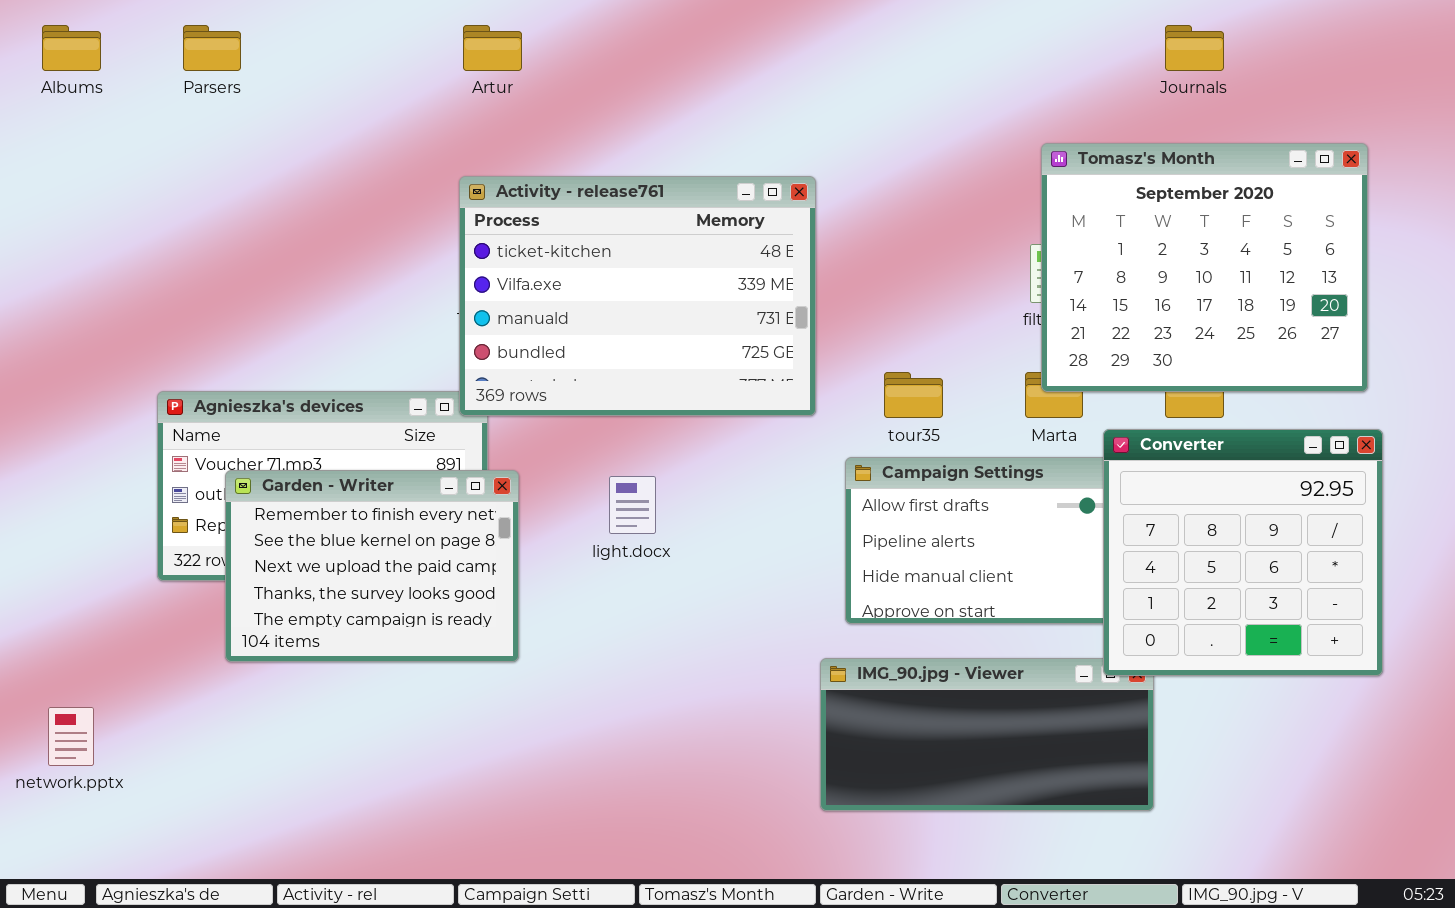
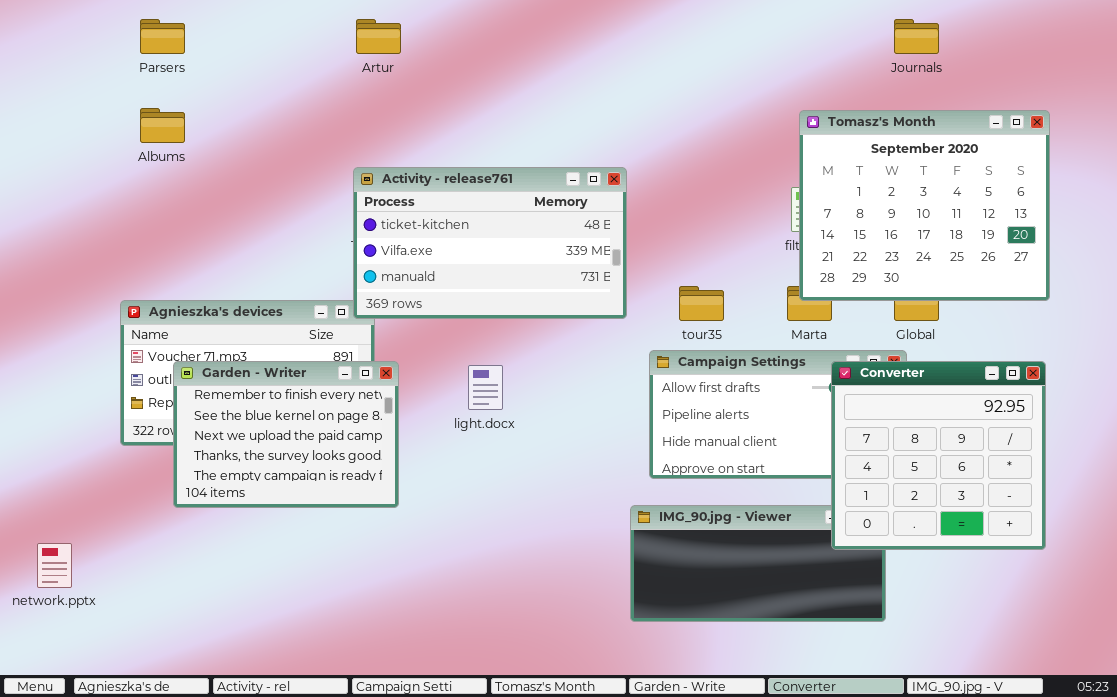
Albums: [42,25,101,71] -> [140,108,185,143], moved
Activity - release761: [459,176,816,416] -> [353,167,627,319], resized
Converter: [1103,429,1383,676] -> [831,361,1046,550], moved

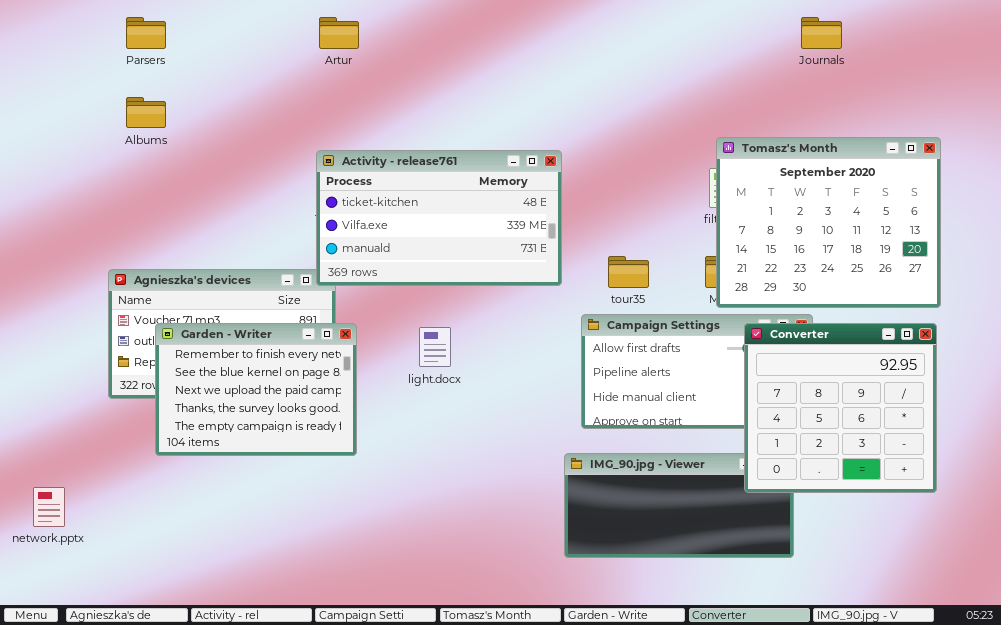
Tomasz's Month: [799,110,1050,301] -> [716,137,941,308], moved

